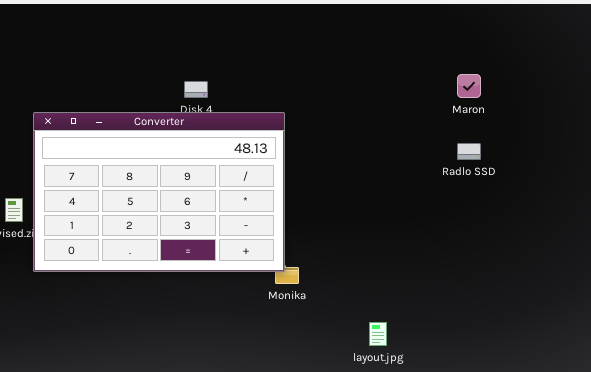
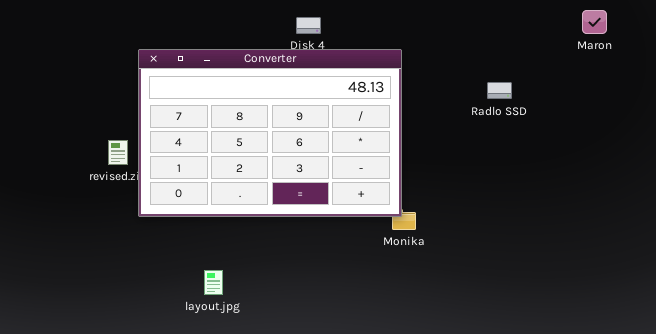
Radlo SSD: [457,143,481,160] -> [487,82,512,99], moved
layout.jpg: [369,322,387,346] -> [204,270,223,295], moved

